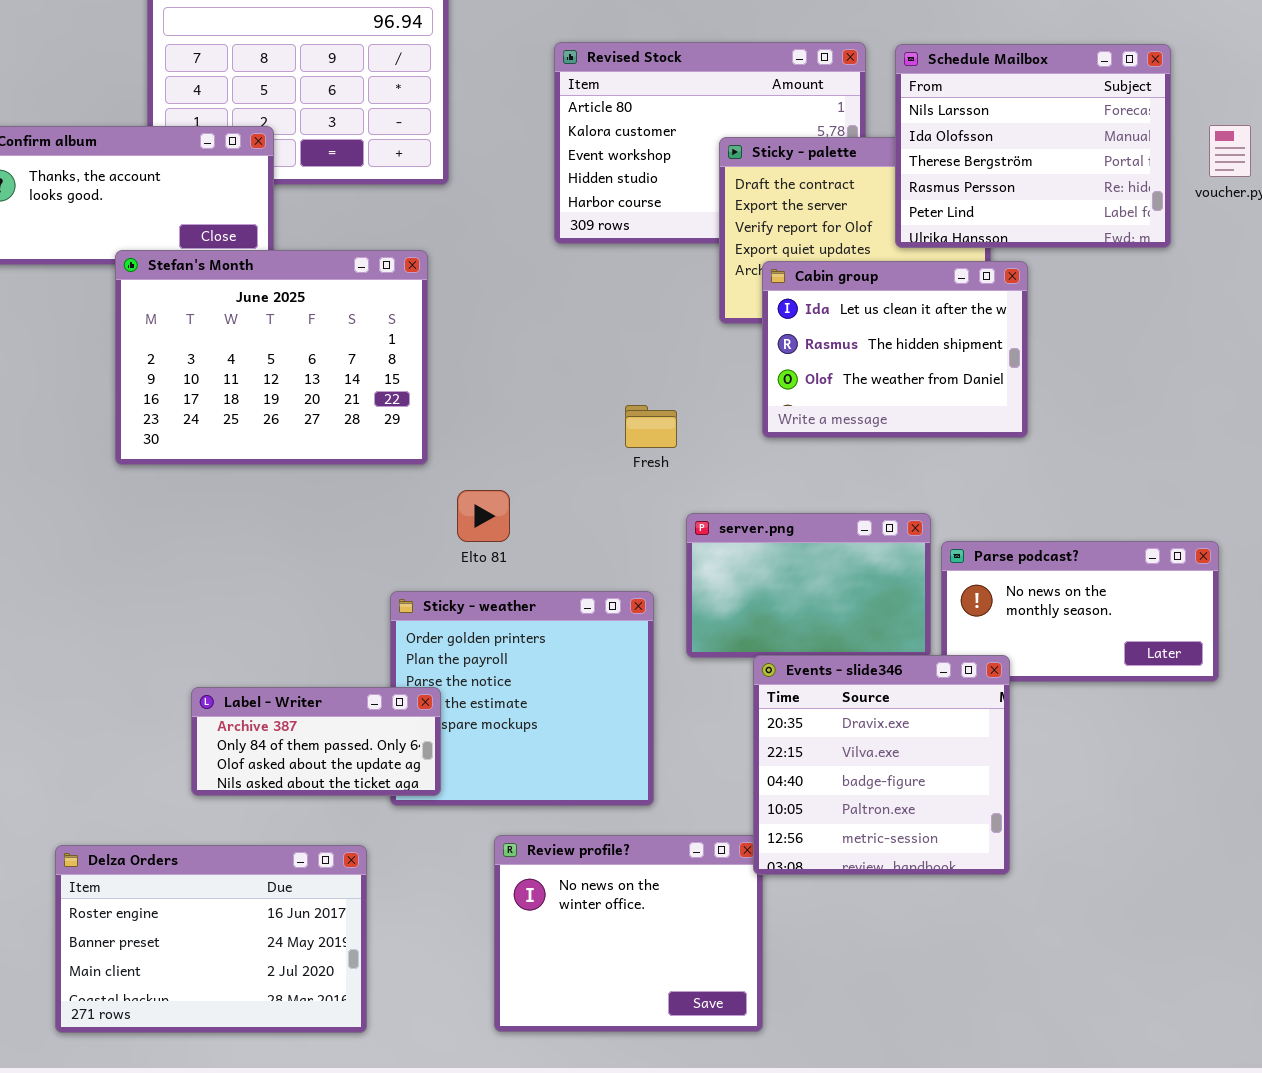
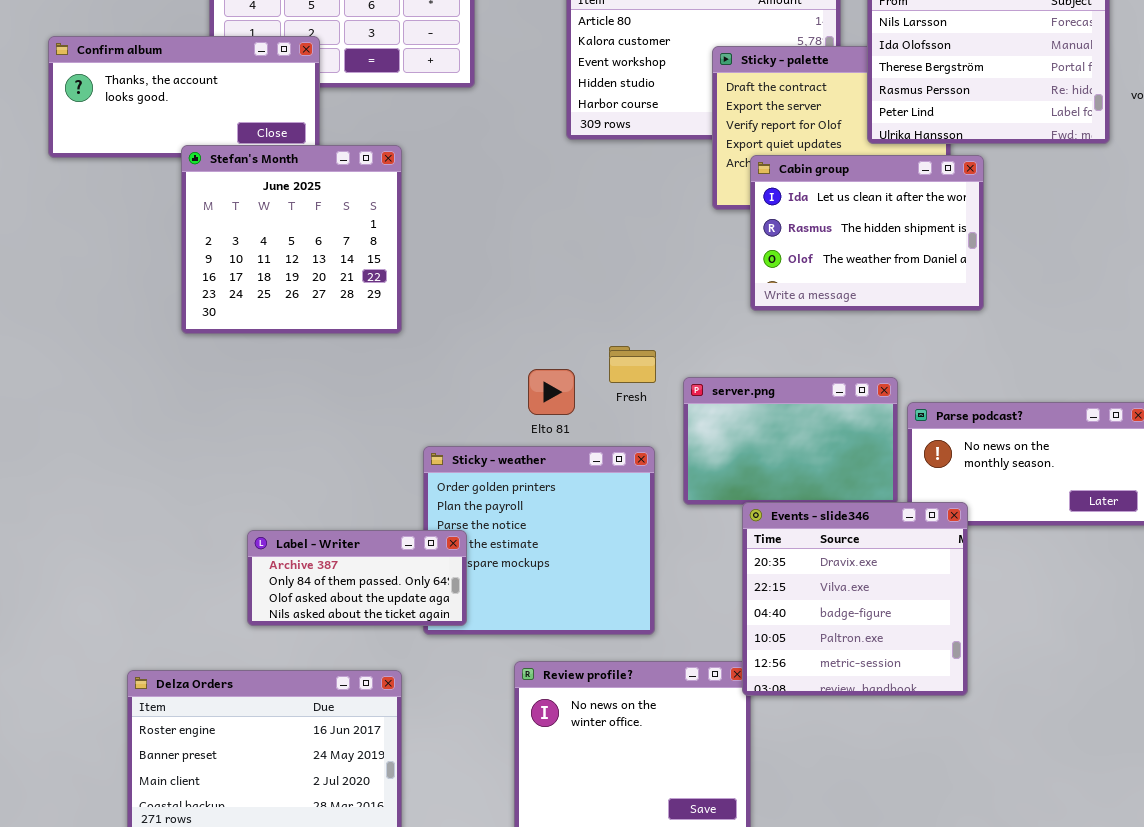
Stefan's Month: [115,250,428,465] -> [181,145,402,334], resized
Fresh: [625,405,677,448] -> [609,346,656,383], moved
Elto 81: [457,490,510,542] -> [528,369,575,415], moved

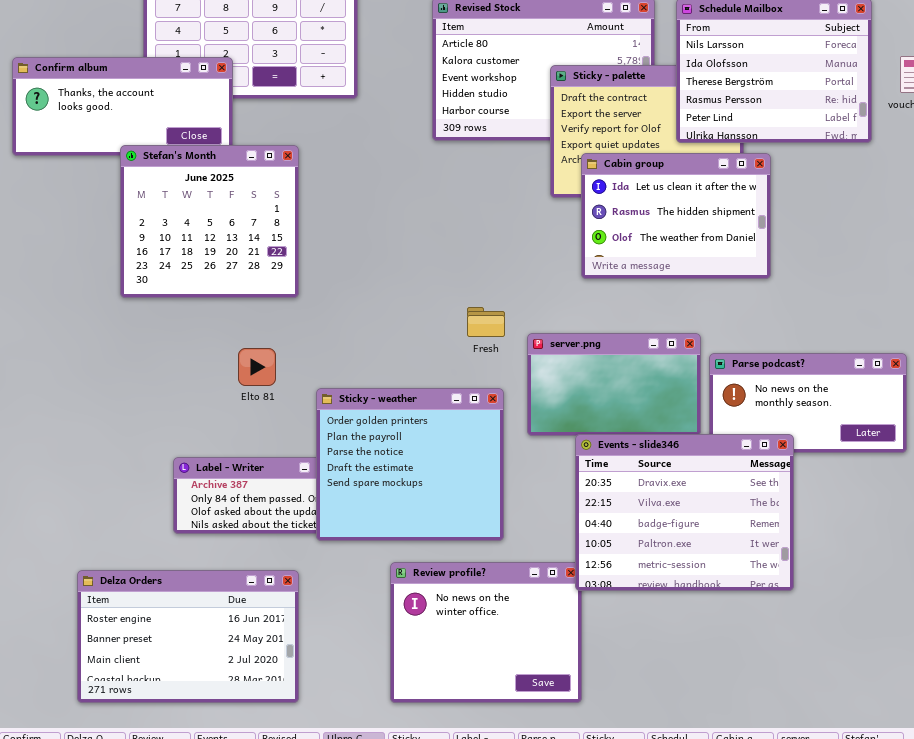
Elto 81: [528,369,575,415] -> [238,348,276,386], moved
Sticky - weather: [423,446,655,635] -> [316,388,504,541], raised
Events - slide346: [742,502,968,696] -> [575,434,794,591], resized

